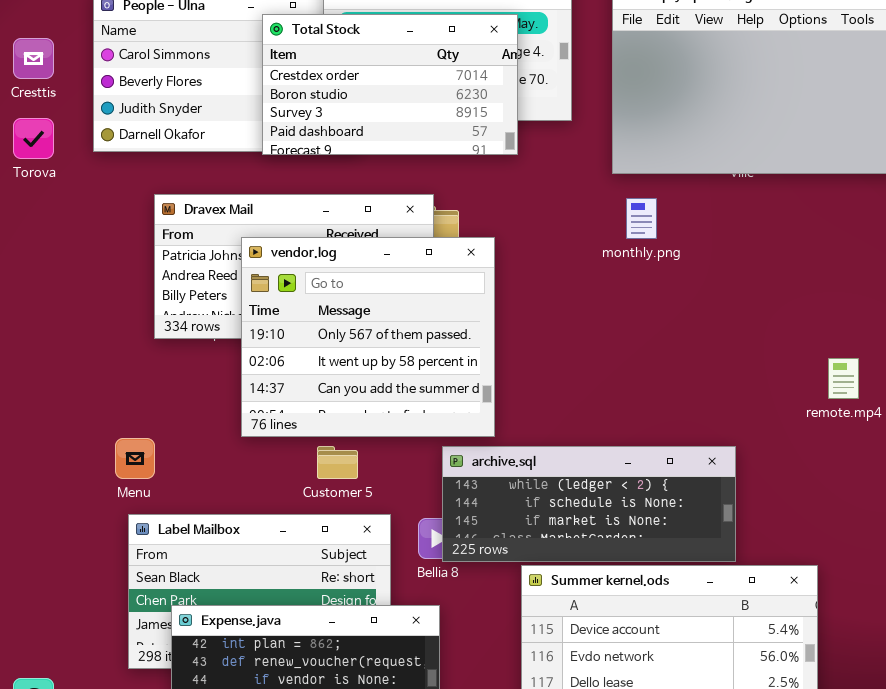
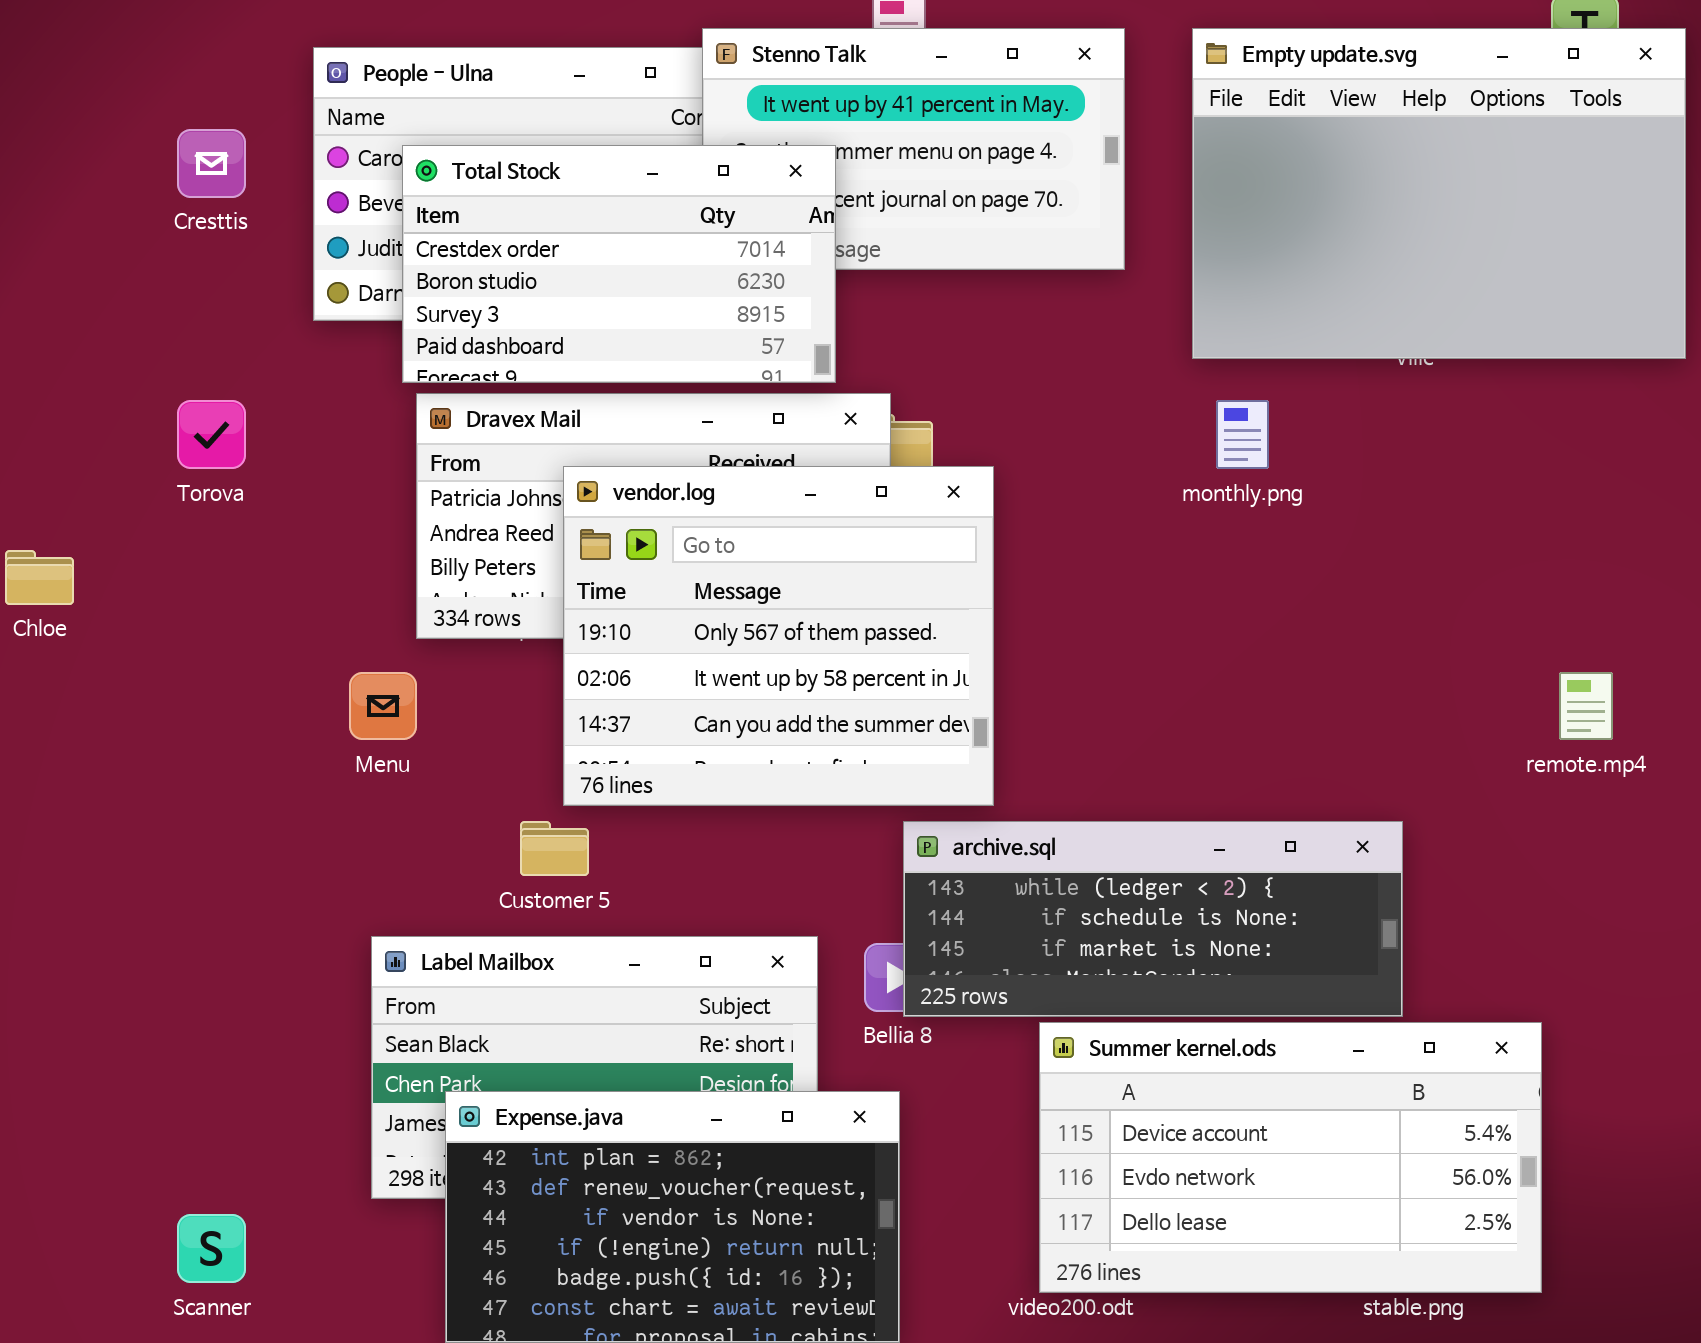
Total Stock: [262,14,518,155] -> [402,145,836,383], moved
Torova: [13,118,54,159] -> [177,400,246,469], moved
Menu: [115,438,155,479] -> [349,672,417,740], moved
Customer 5: [317,446,358,479] -> [520,821,589,876], moved

